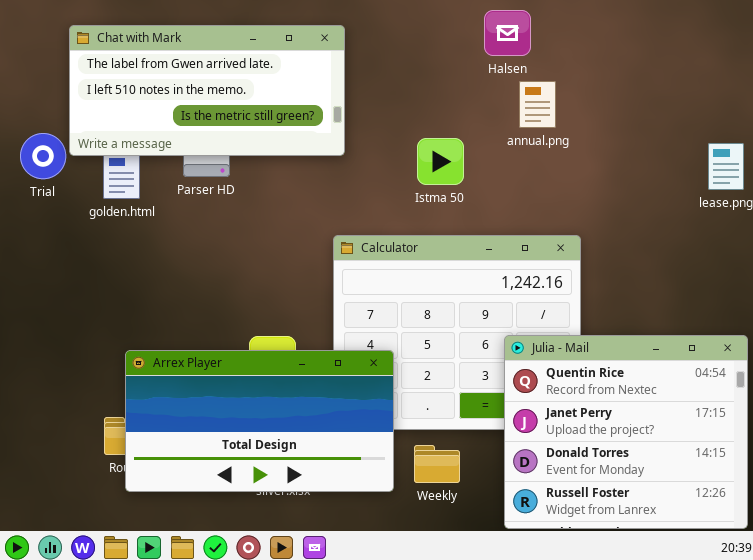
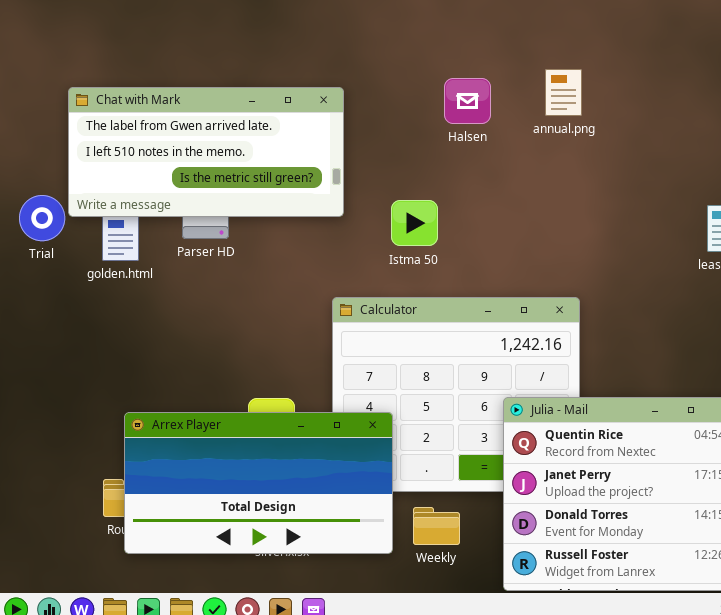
Halsen: [484,10,531,56] -> [444,78,491,124], moved
annual.png: [519,81,556,128] -> [545,69,582,116], moved
Istma 50: [417,138,464,185] -> [391,200,438,246], moved

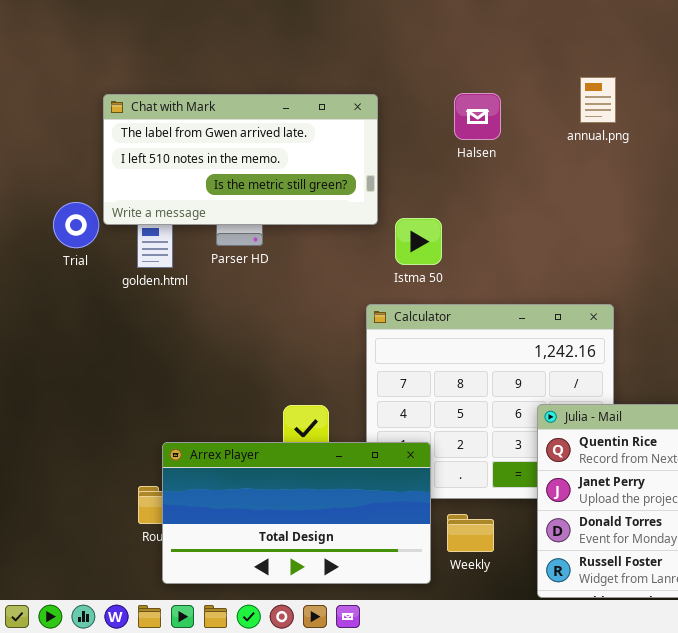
Halsen: [444,78,491,124] -> [454,93,501,140], moved
Istma 50: [391,200,438,246] -> [395,218,442,265], moved
Arrex Player: [124,412,393,554] -> [162,442,431,584], moved

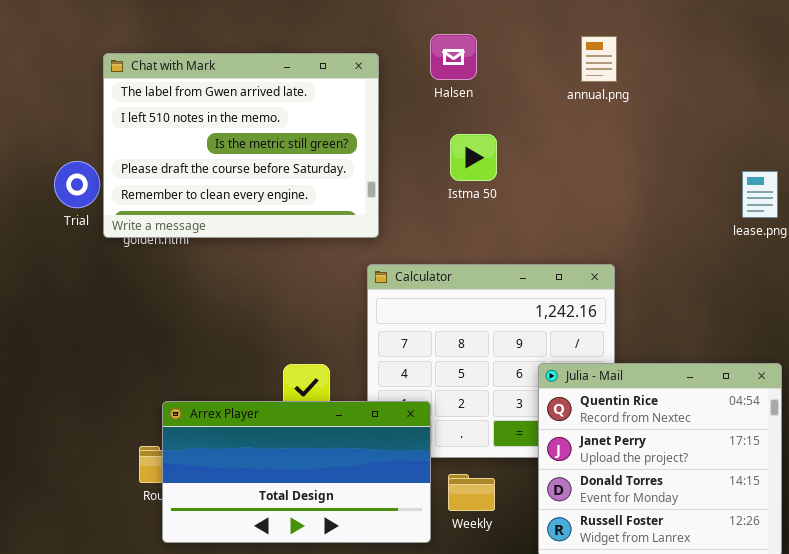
Halsen: [454,93,501,140] -> [430,34,477,80], moved
Chat with Mark: [103,94,378,225] -> [103,53,379,238], resized
Istma 50: [395,218,442,265] -> [450,134,497,181], moved

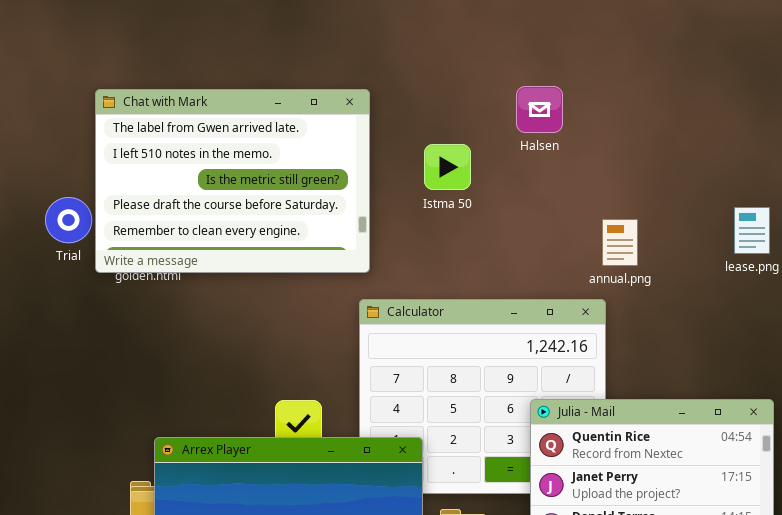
Halsen: [430,34,477,80] -> [516,86,563,133], moved
annual.png: [581,36,617,82] -> [602,219,638,266], moved
Istma 50: [450,134,497,181] -> [424,144,471,190], moved

